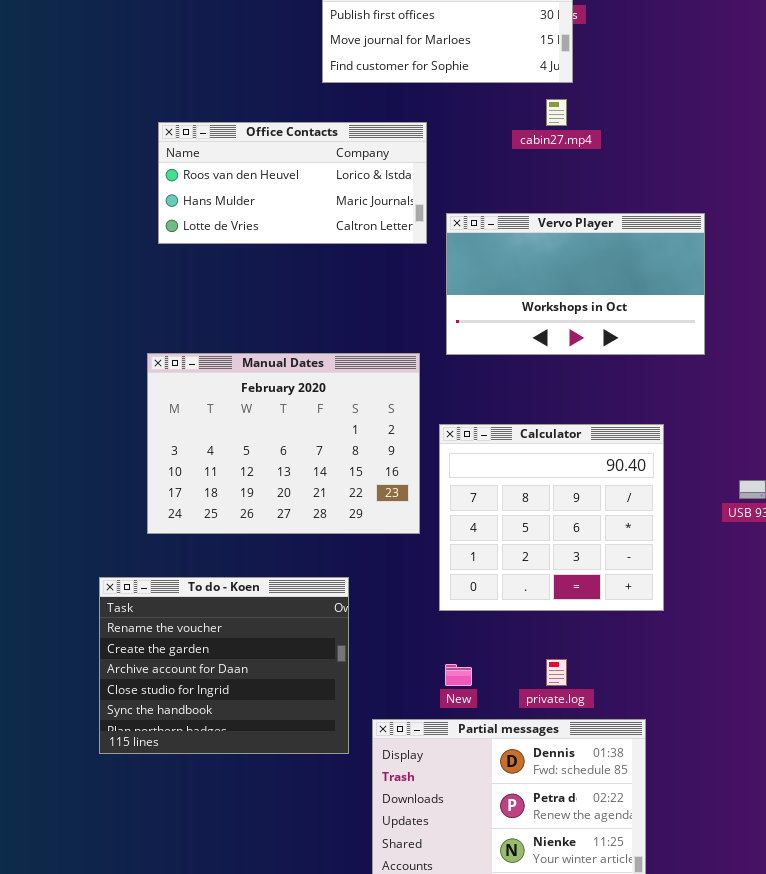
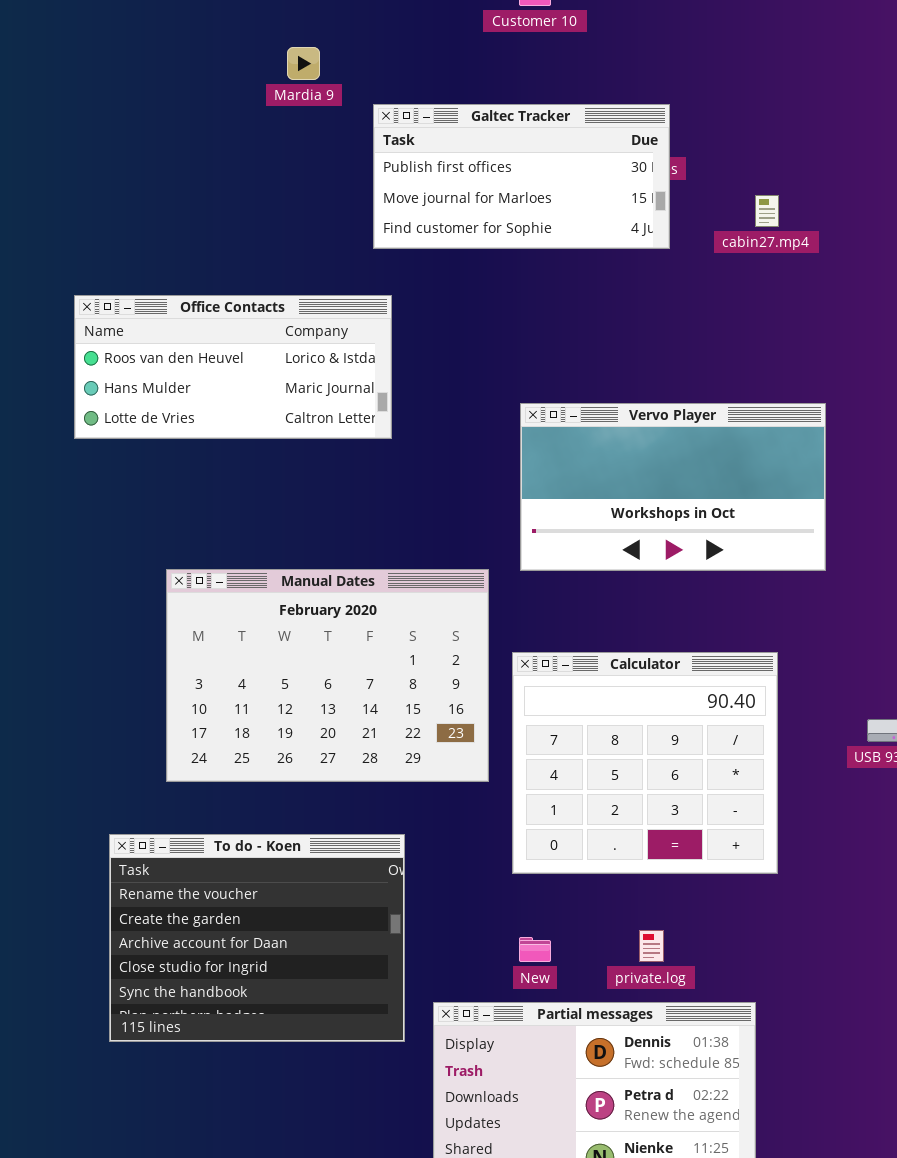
cabin27.mp4: [546,99,567,126] -> [755,195,779,227], moved
Office Contacts: [158,122,427,244] -> [74,295,392,439], moved

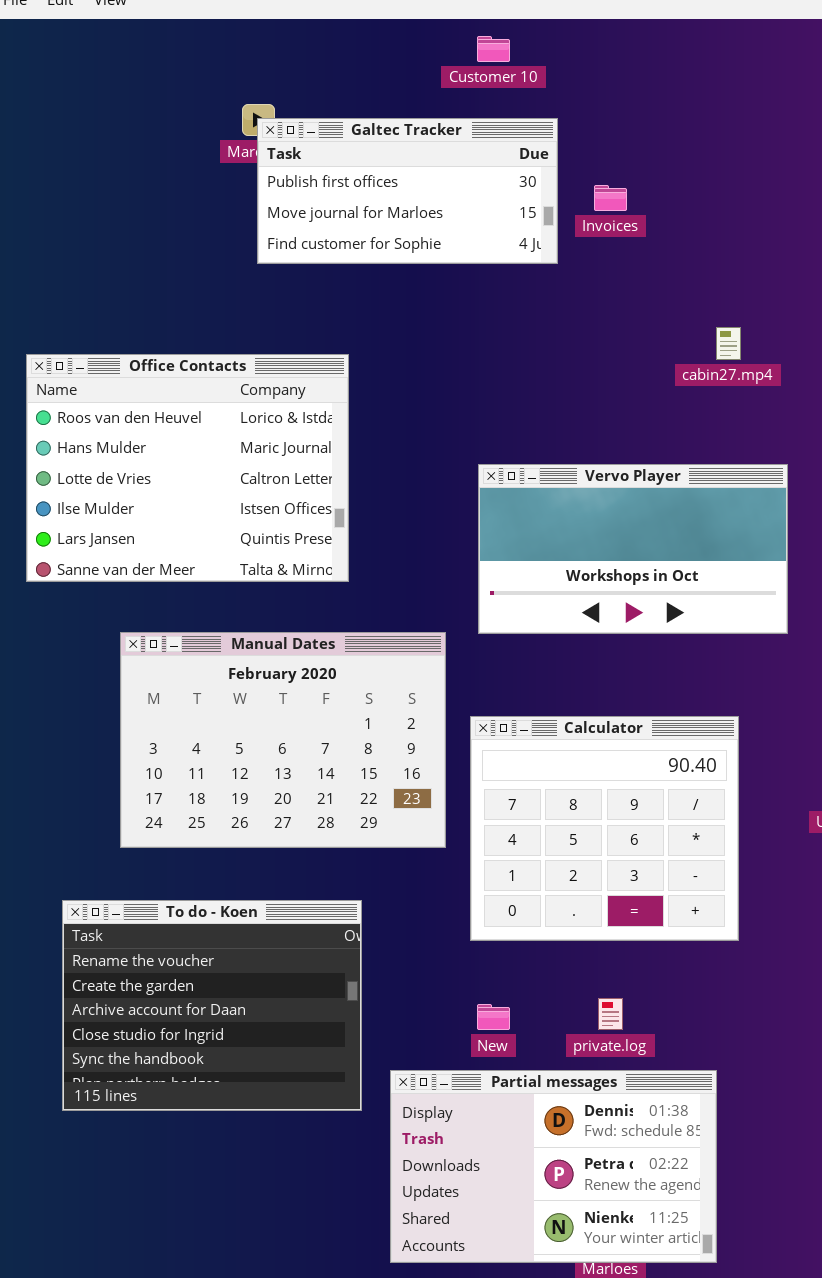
Galtec Tracker: [373,104,670,249] -> [257,118,558,264], moved
cabin27.mp4: [755,195,779,227] -> [716,327,741,360], moved
Office Contacts: [74,295,392,439] -> [26,354,349,582], resized

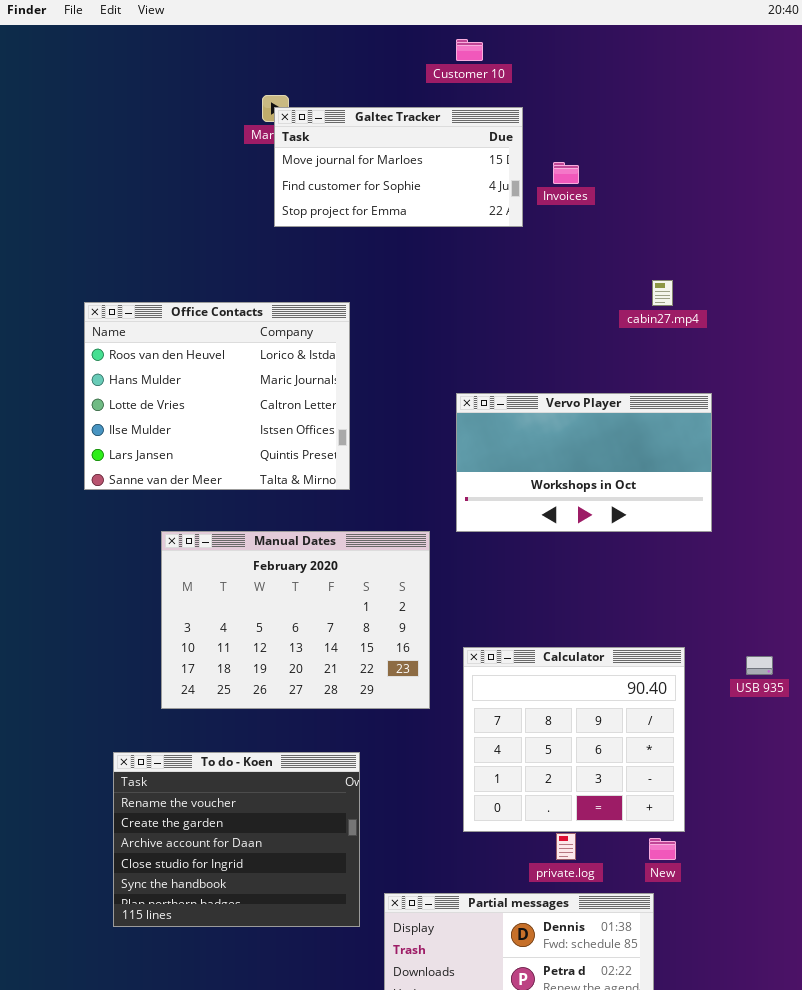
Galtec Tracker: [257,118,558,264] -> [274,107,523,227], scrolled down 1 row
Calculator: [470,716,739,941] -> [463,647,685,832], moved
New: [477,1004,510,1030] -> [649,838,676,860], moved

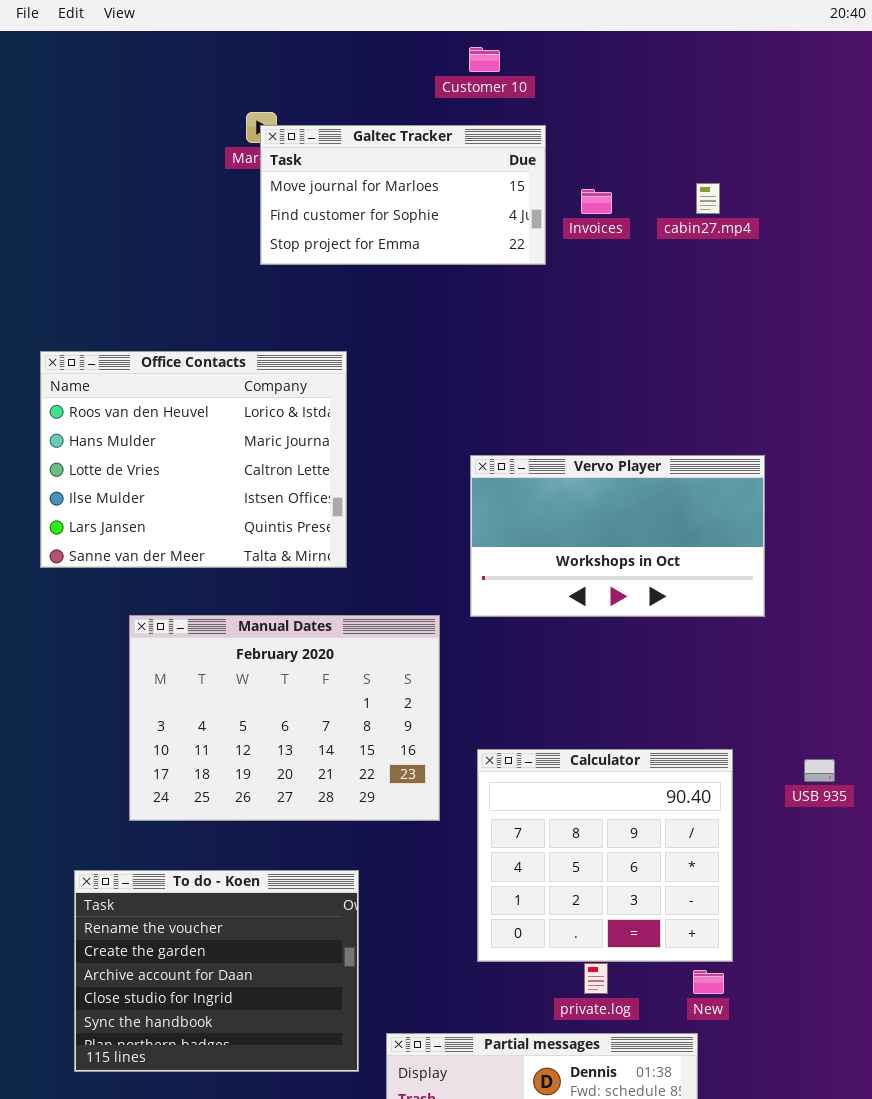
cabin27.mp4: [652,280,673,306] -> [696,183,720,214], moved

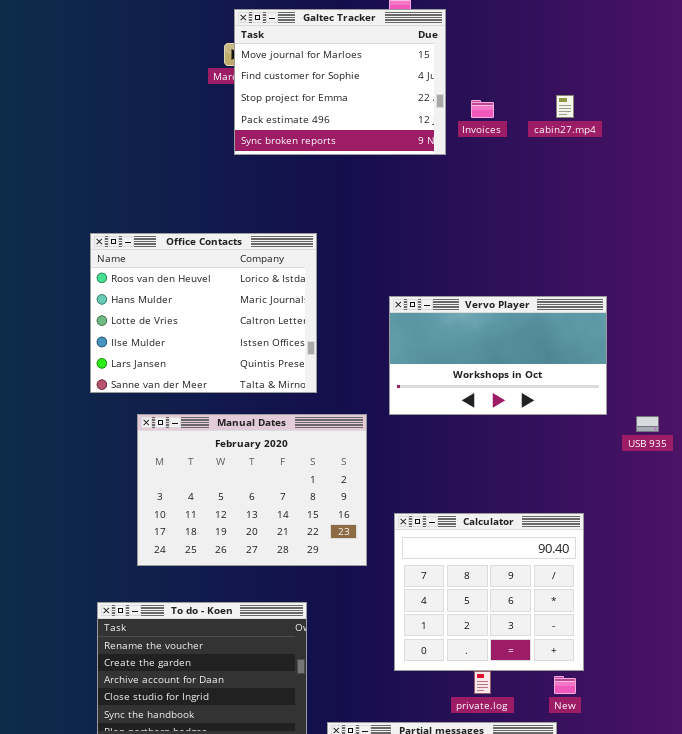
Galtec Tracker: [260,125,546,265] -> [234,9,446,155], resized
Office Contacts: [40,351,347,568] -> [90,233,317,393], moved
USB 935: [804,759,835,782] -> [636,416,659,432], moved

